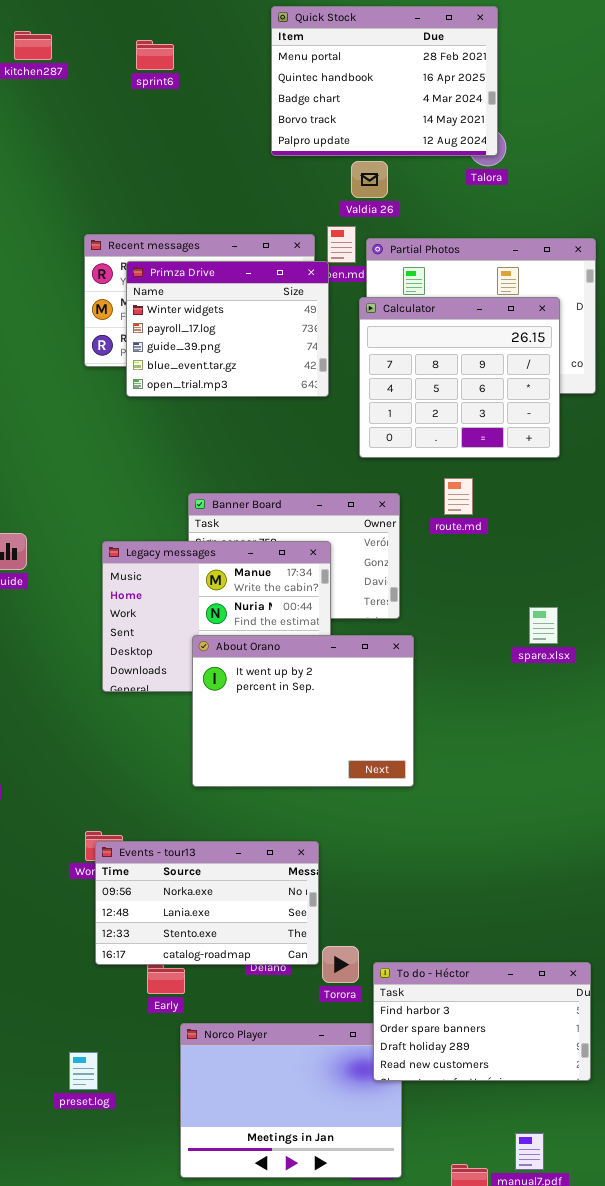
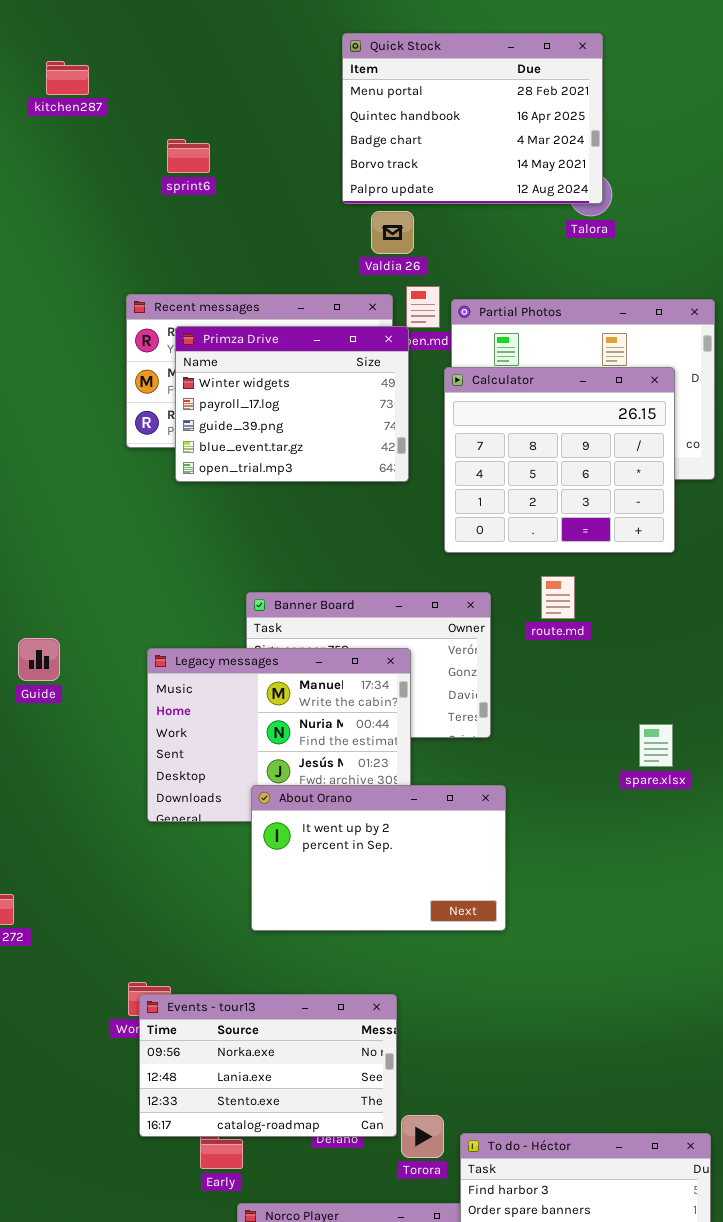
sprint6: [136,40,174,70] -> [167,139,210,173], moved
Valdia 26: [351,161,388,198] -> [371,211,414,254], moved
About Orano: [192,635,414,787] -> [251,785,506,931], resized

